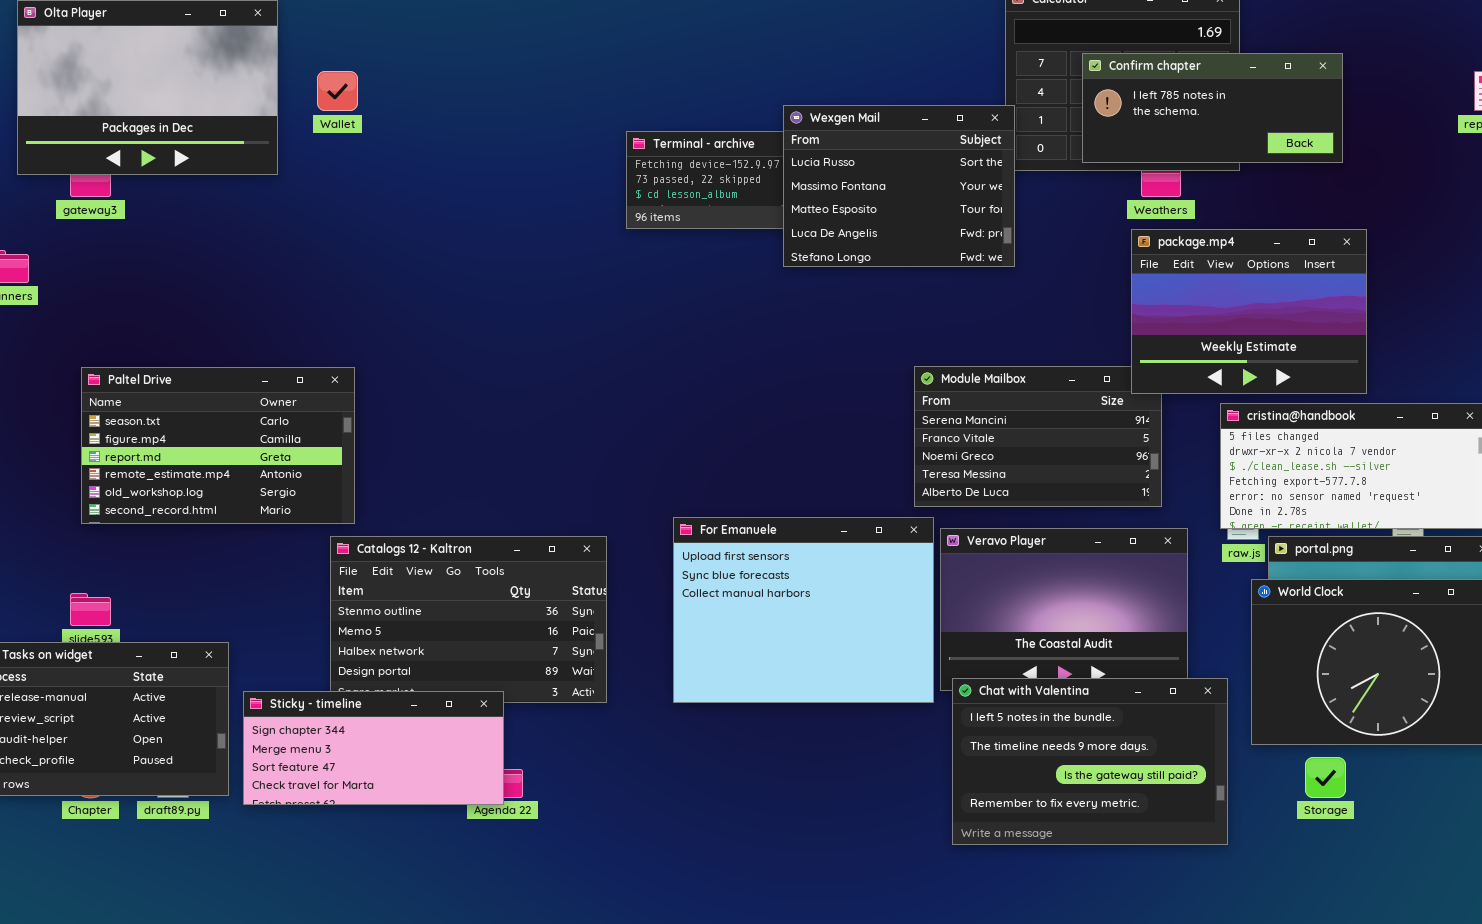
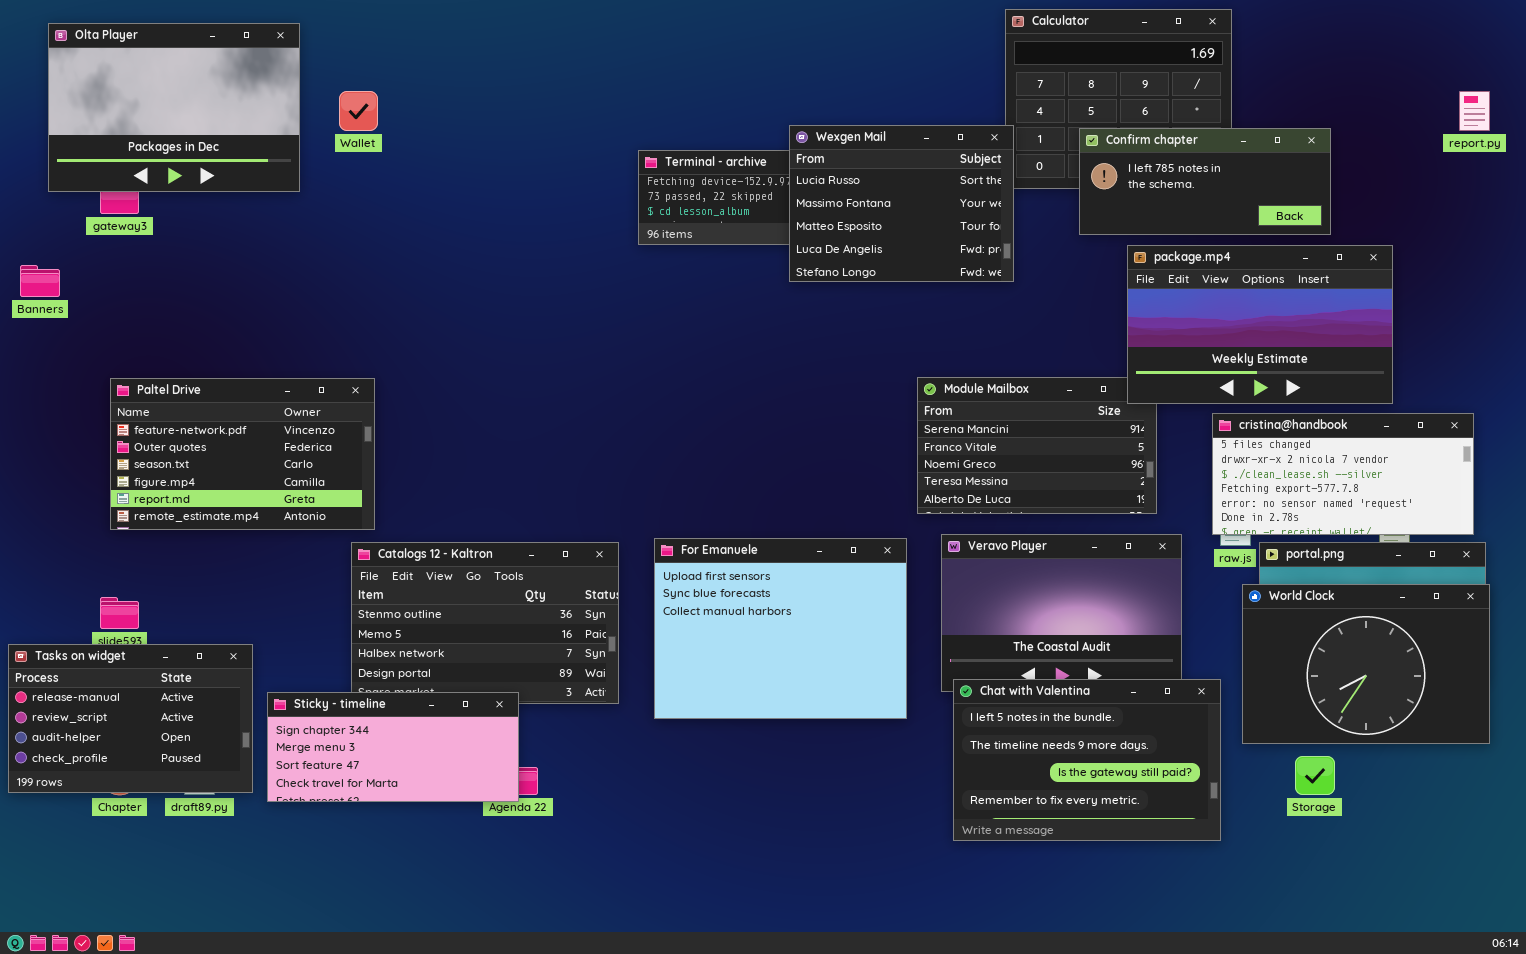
Confirm chapter: [1082,53,1343,163] -> [1079,128,1331,235], moved
package.mp4: [1131,229,1367,394] -> [1127,245,1393,404], resized
Paltel Drive: [81,367,355,524] -> [110,378,375,530], scrolled up 2 rows
For Emanuele: [673,517,934,703] -> [654,538,907,719], moved

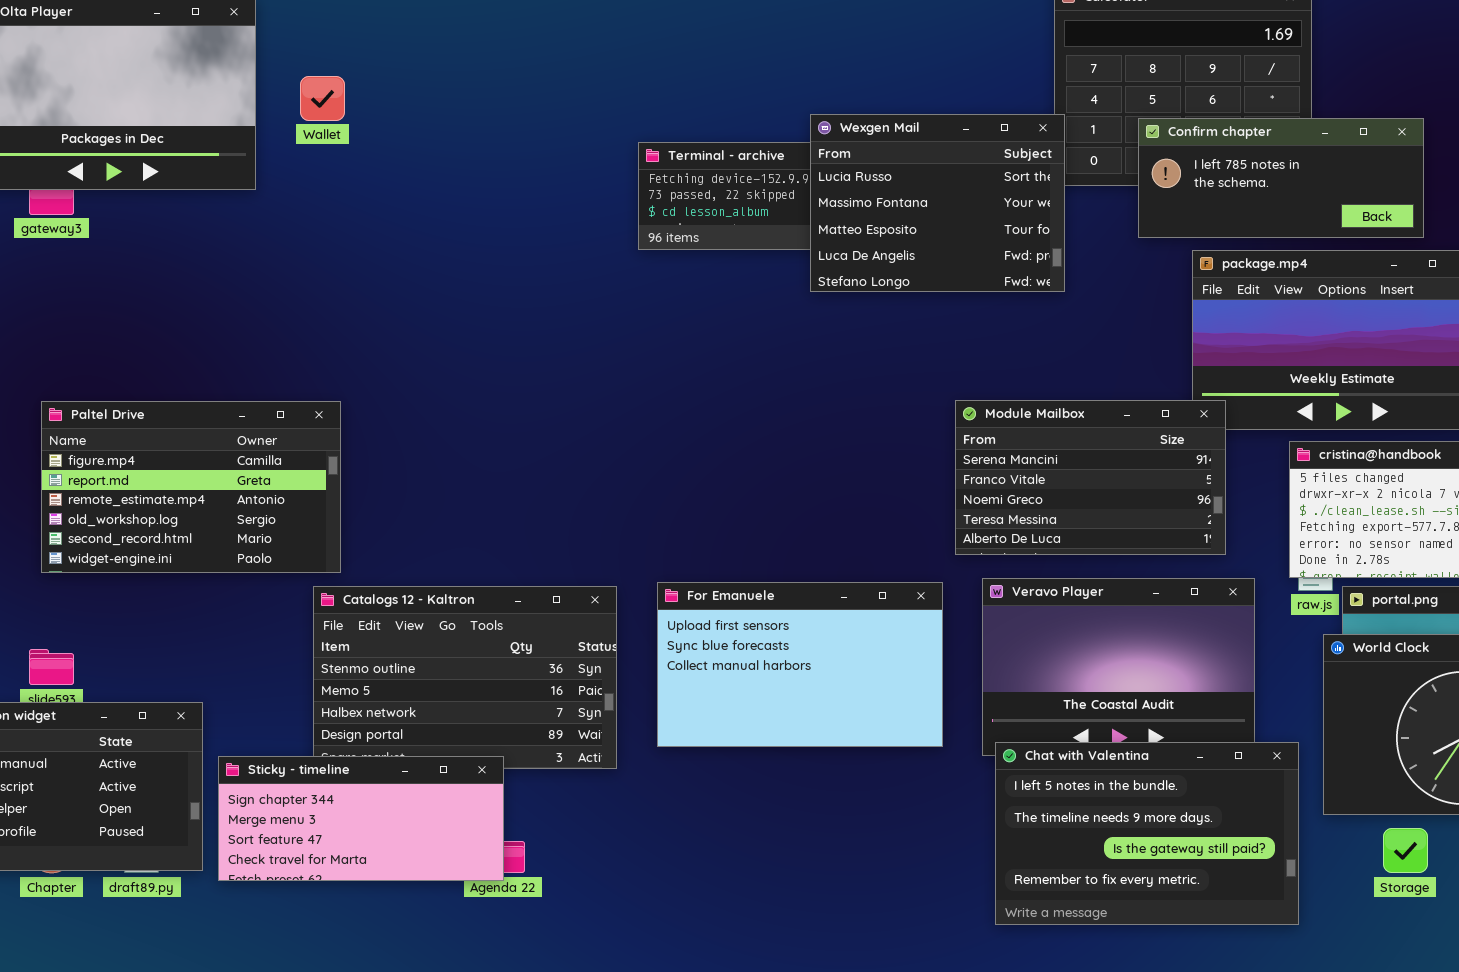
Module Mailbox: [917,377,1157,514] -> [955,400,1226,555], raised
Paltel Drive: [110,378,375,530] -> [41,401,341,573], scrolled down 3 rows
For Emanuele: [654,538,907,719] -> [657,582,943,747], resized

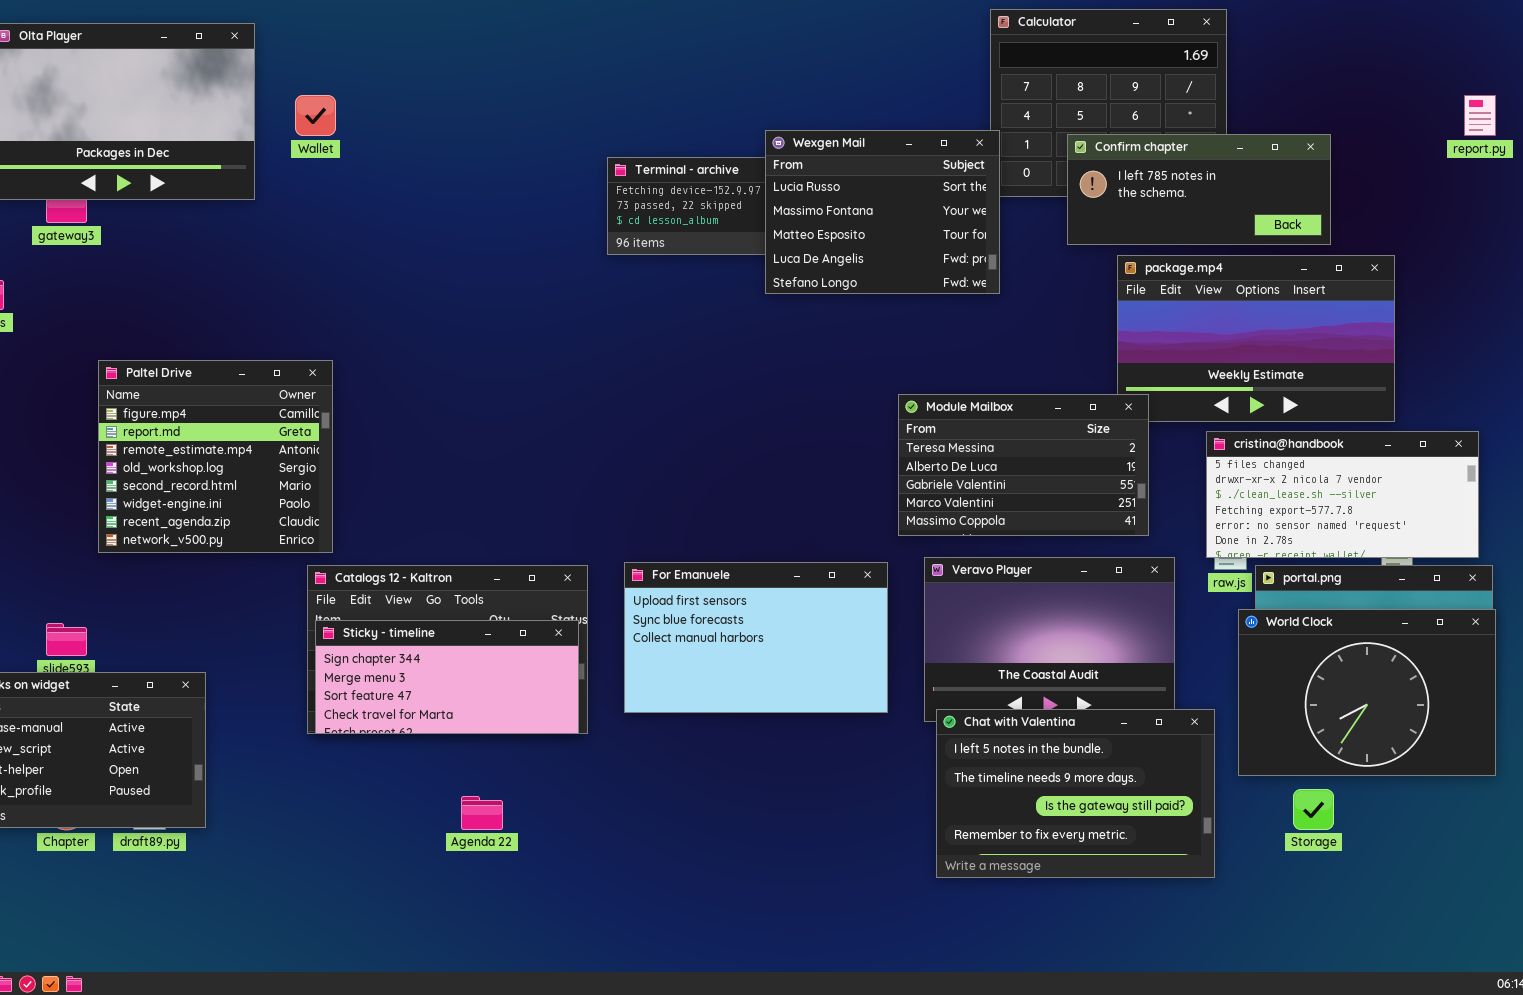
Module Mailbox: [955,400,1226,555] -> [898,394,1149,536], scrolled down 3 rows
Paltel Drive: [41,401,341,573] -> [98,360,333,553], resized
Sticky - timeline: [218,756,504,881] -> [315,620,579,734], moved

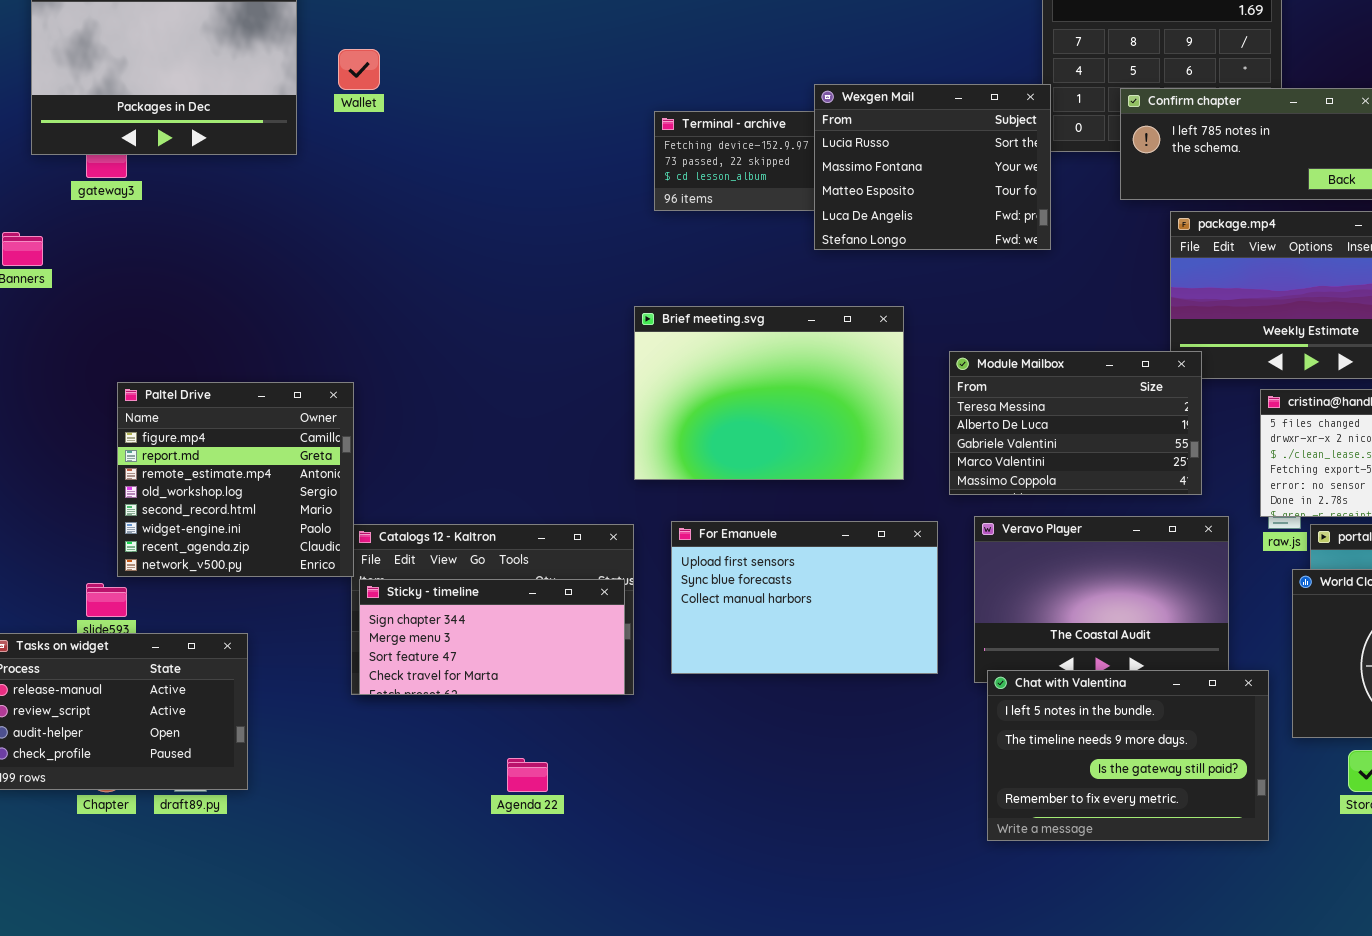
Brief meeting.svg: none -> [634,306,904,480], opened
Paltel Drive: [98,360,333,553] -> [117,382,354,577], moved

